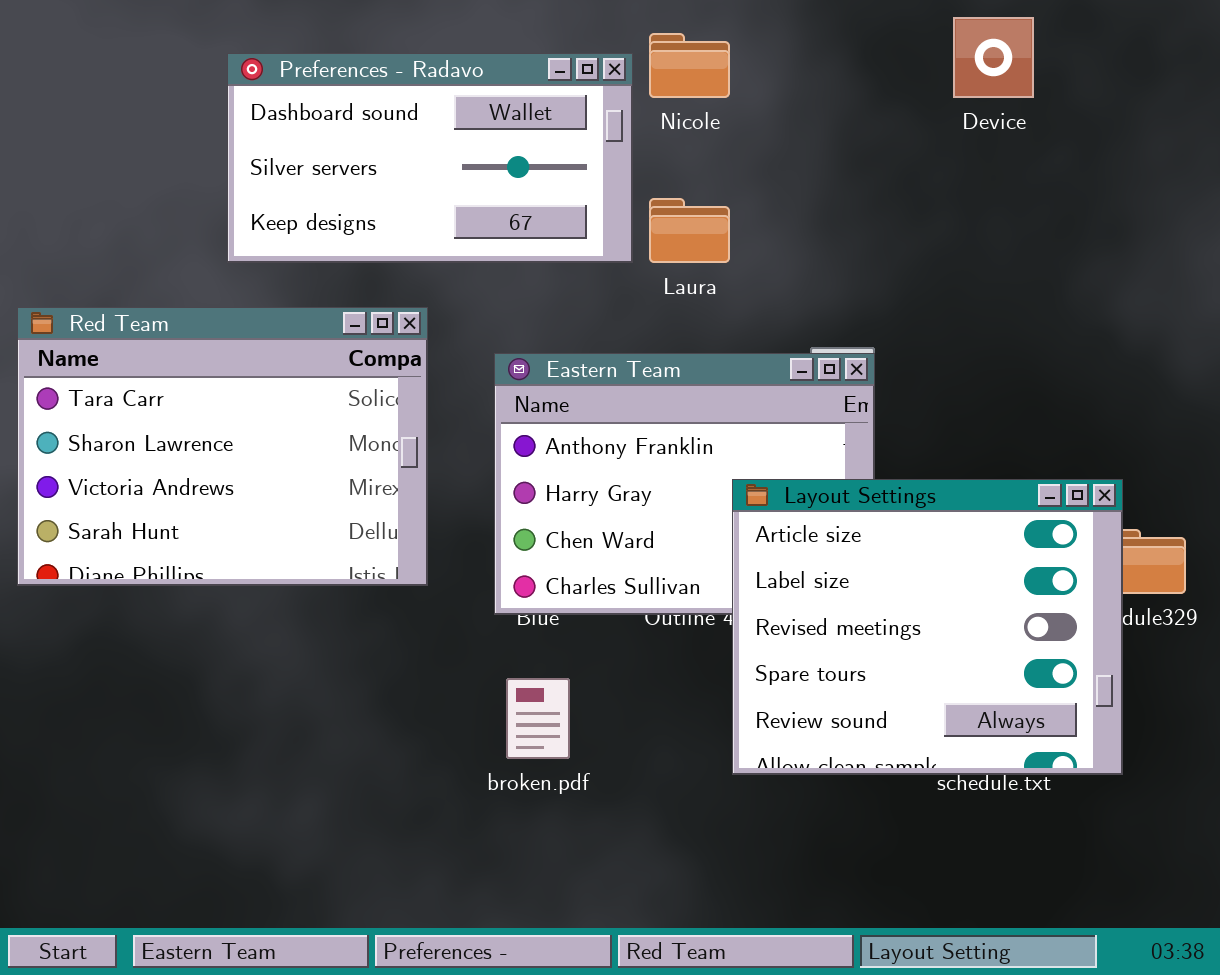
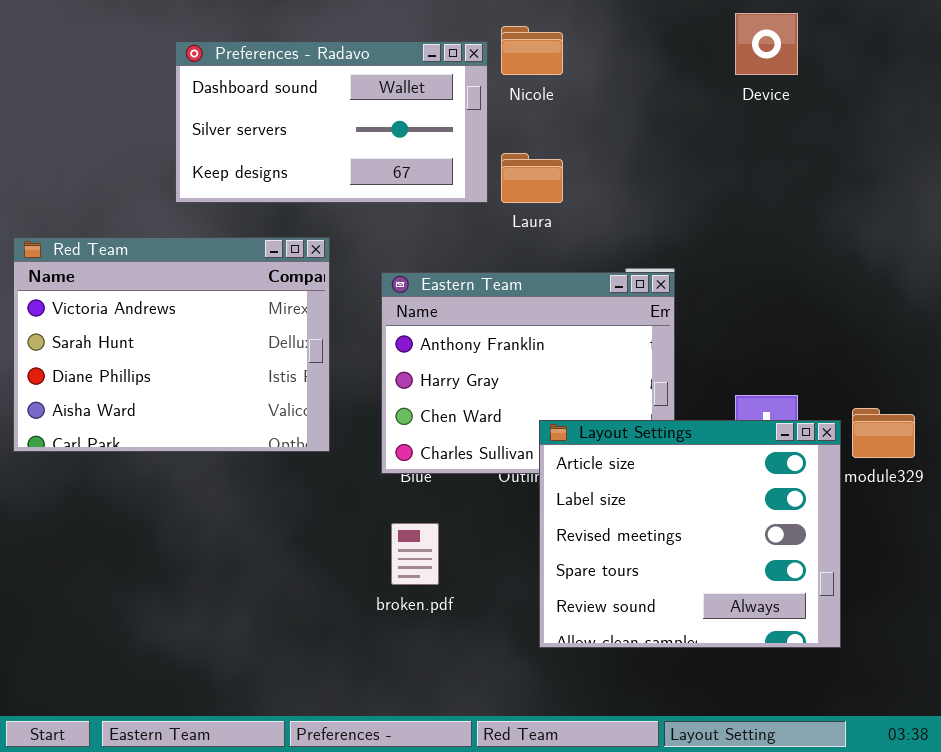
Red Team: [17,307,428,586] -> [13,237,330,452], scrolled down 2 rows
Layout Settings: [732,479,1123,775] -> [539,420,841,648], moved

